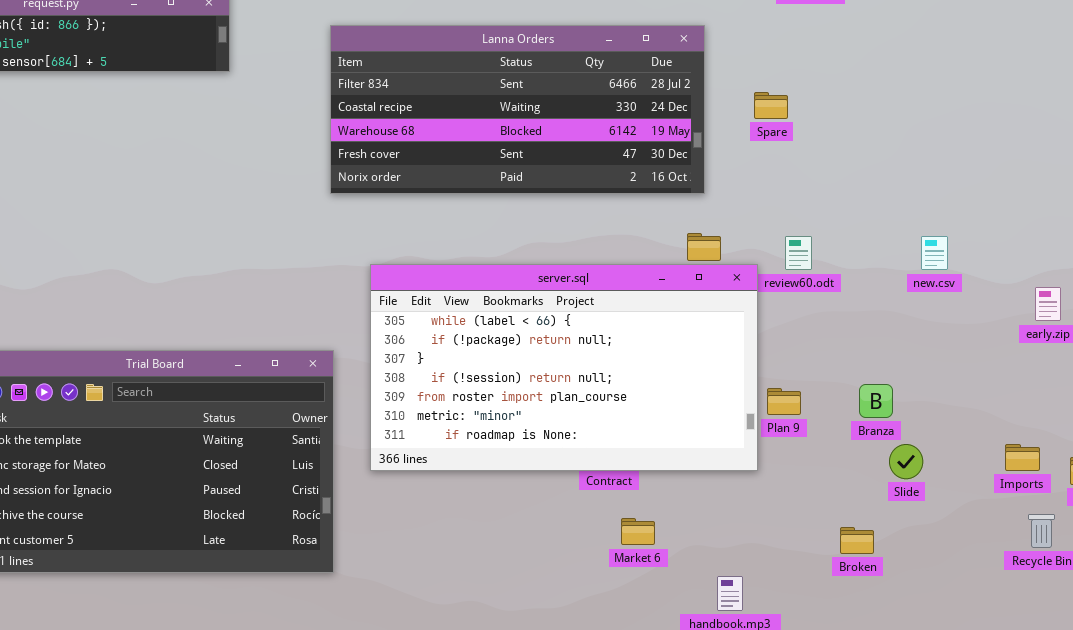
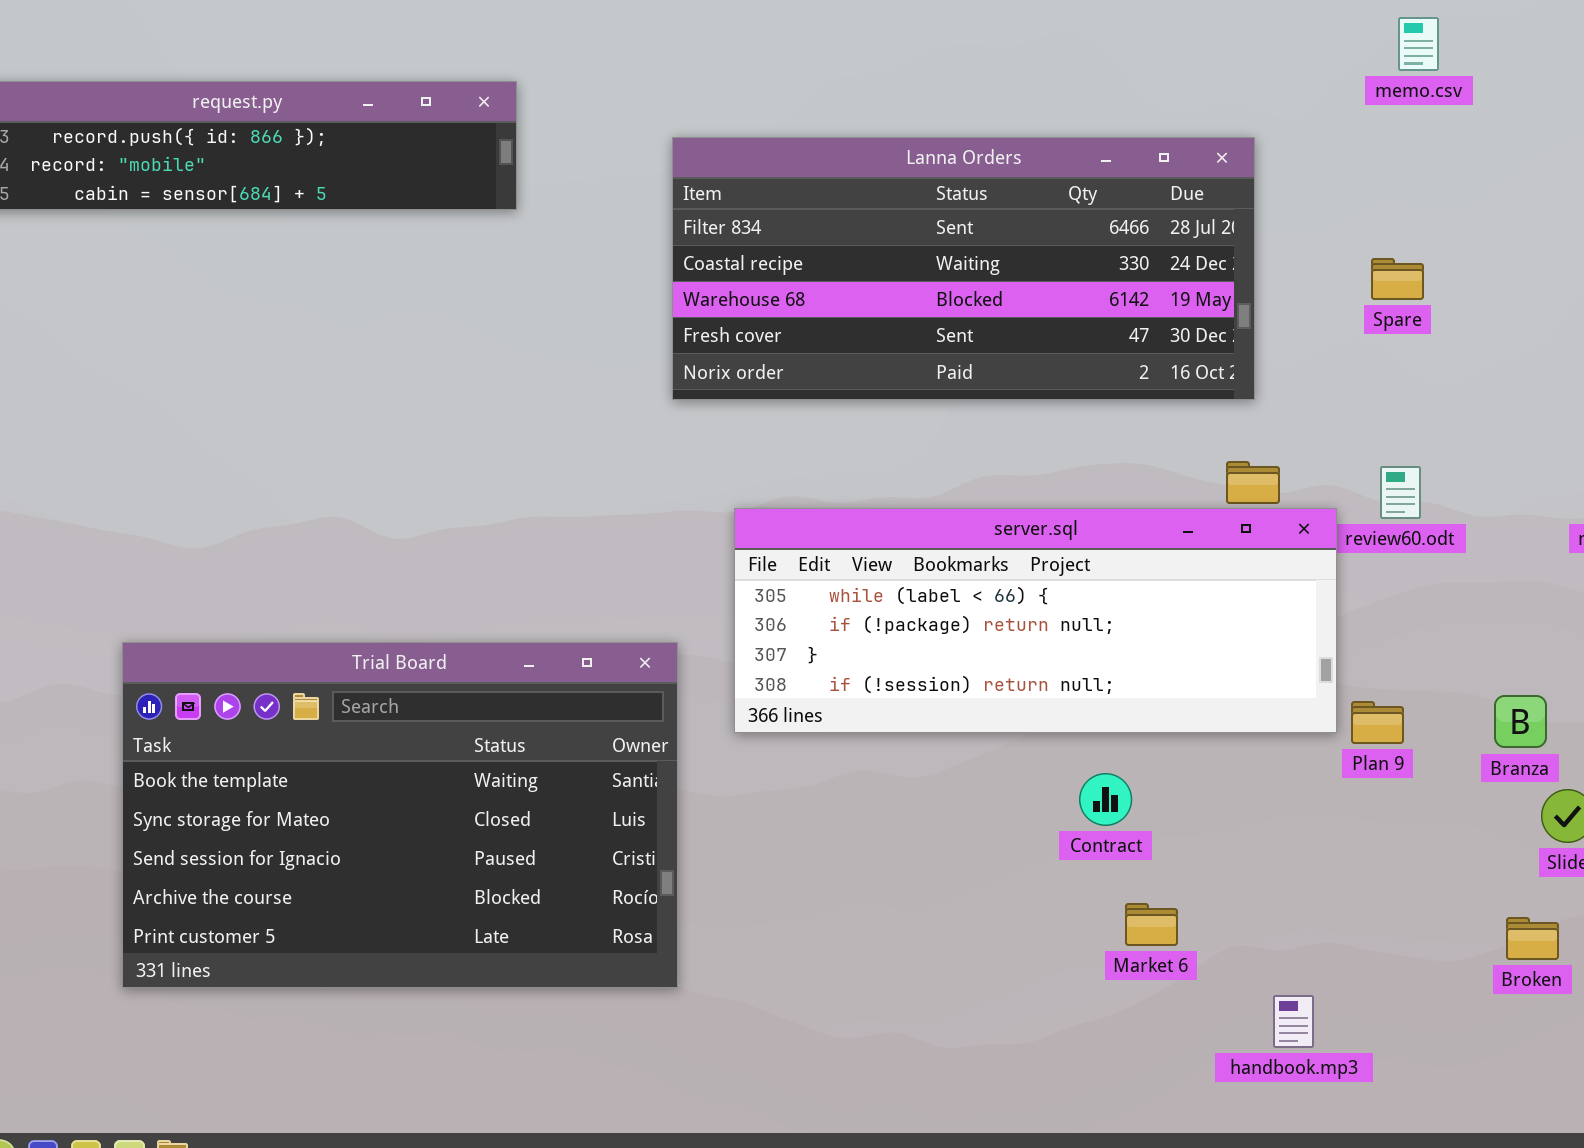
Spare: [754,92,788,119] -> [1371,258,1424,300], moved
server.sql: [370,264,758,471] -> [734,508,1337,733], resized
Broken: [840,527,874,554] -> [1506,917,1559,960], moved

